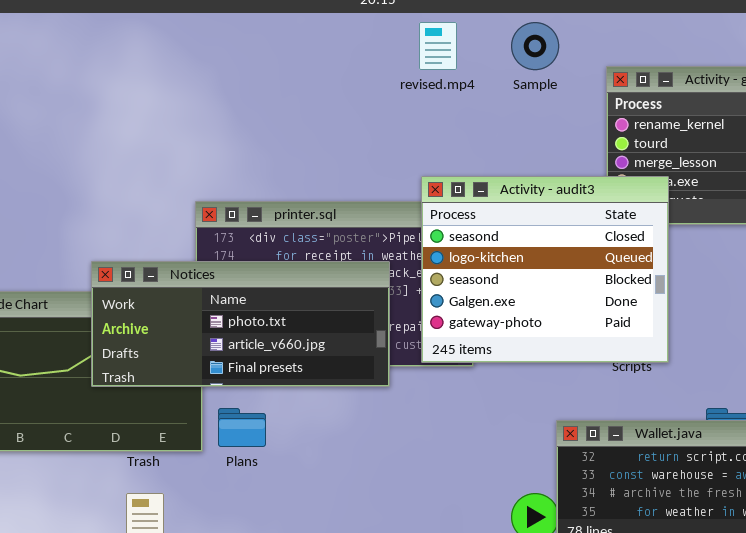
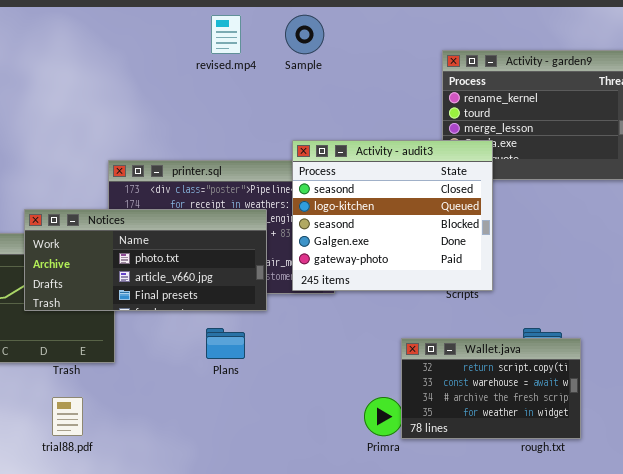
revised.mp4: [419,22,457,70] -> [211,15,241,54], moved
Sample: [511,22,559,70] -> [285,15,324,54], moved
Plans: [218,408,266,447] -> [206,328,245,359], moved

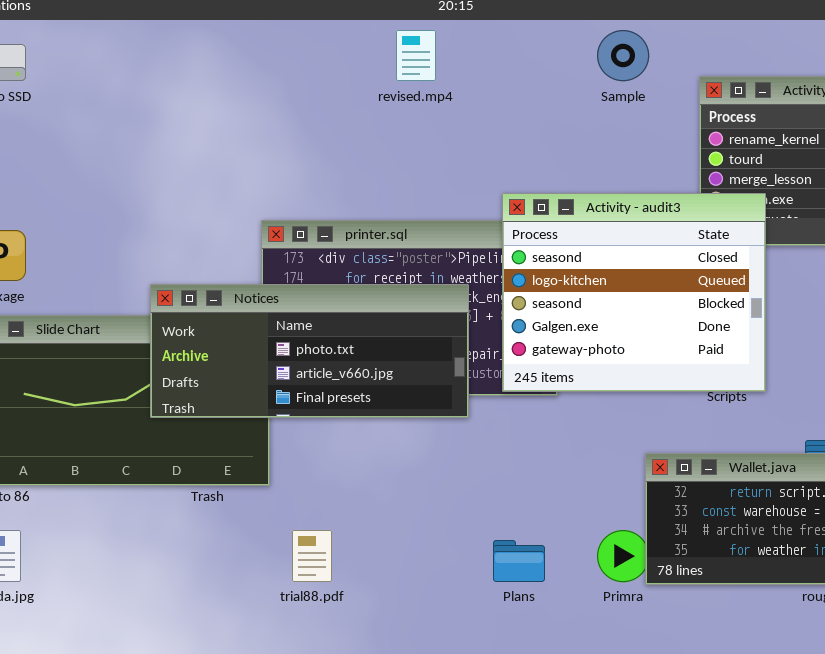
Sample: [285,15,324,54] -> [597,30,649,81], moved
Plans: [206,328,245,359] -> [493,540,545,582], moved
trial88.pdf: [52,397,83,436] -> [292,530,332,582], moved

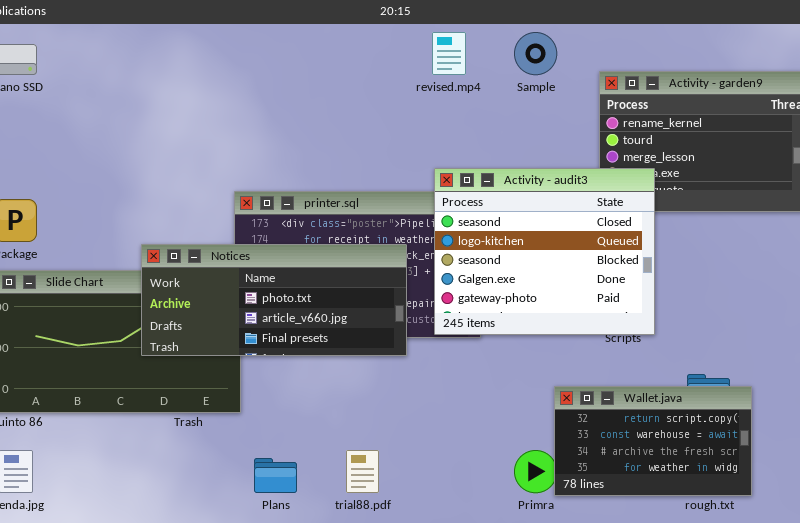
revised.mp4: [396,30,436,81] -> [432,32,466,75], moved
trial88.pdf: [292,530,332,582] -> [346,450,379,493], moved
Plans: [493,540,545,582] -> [254,458,297,493], moved

